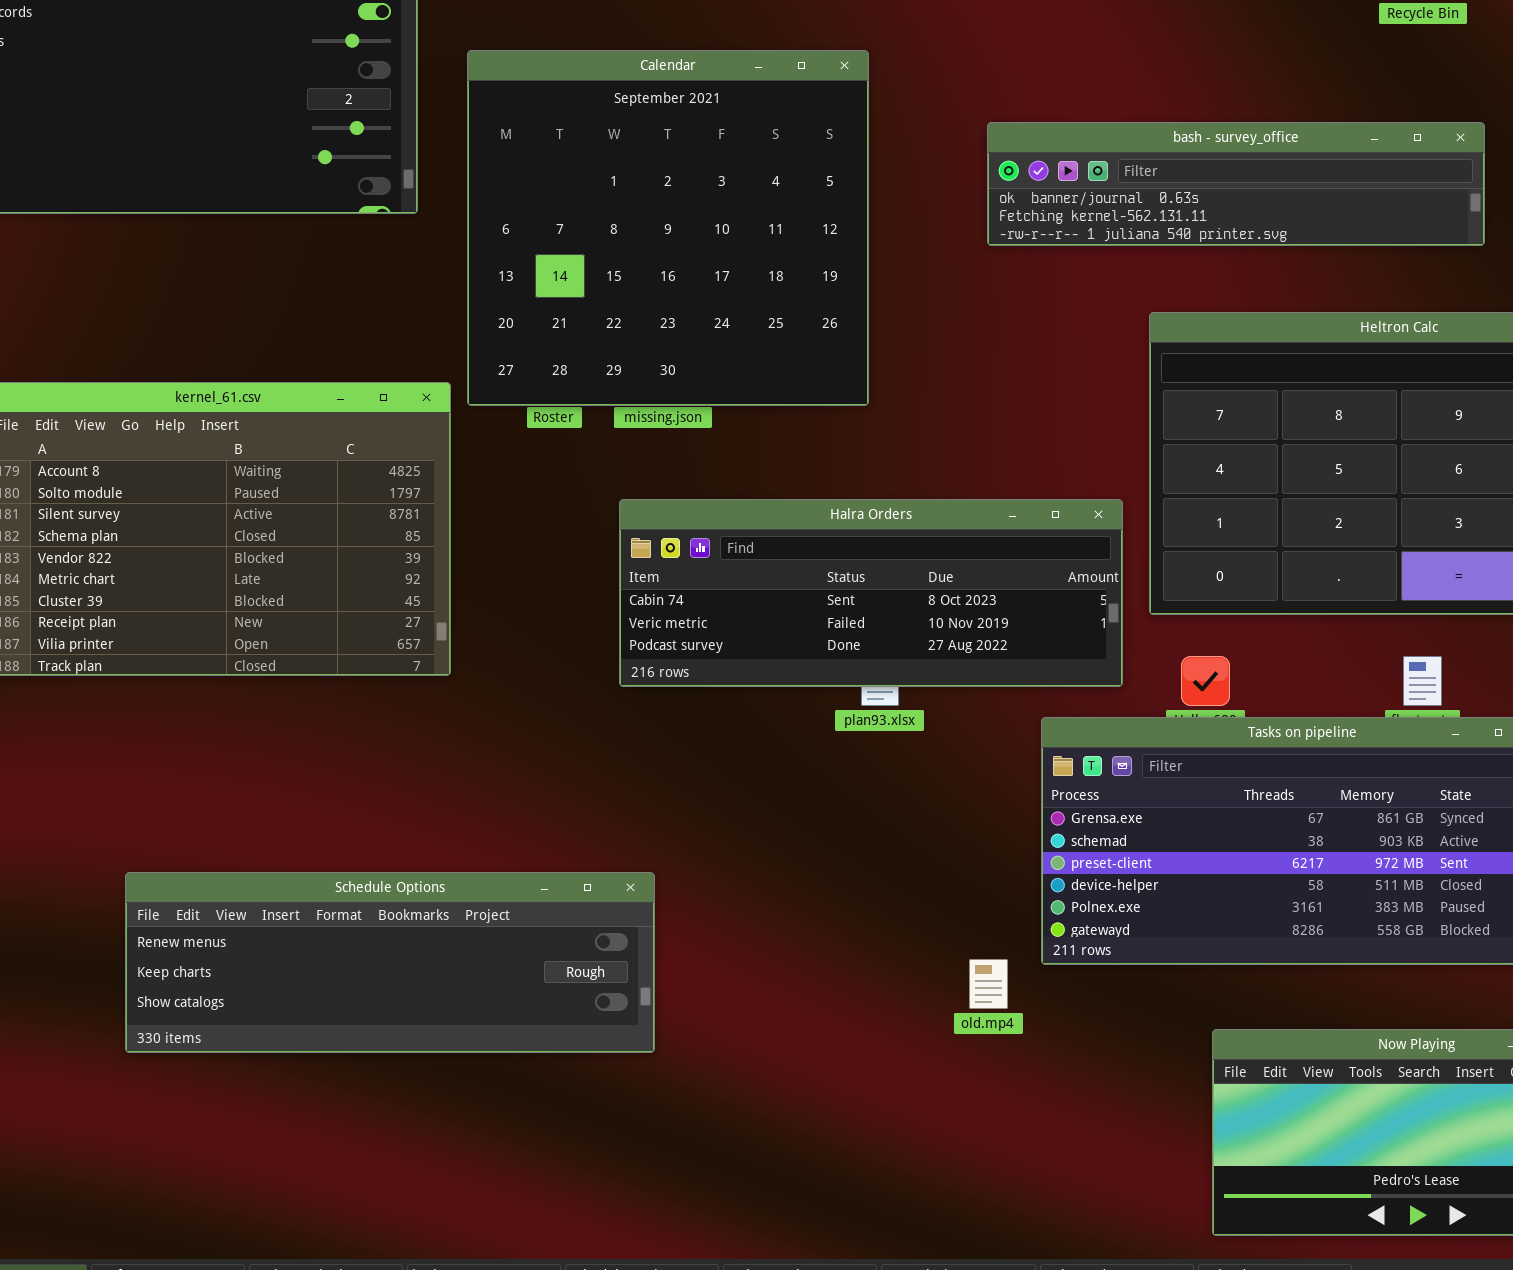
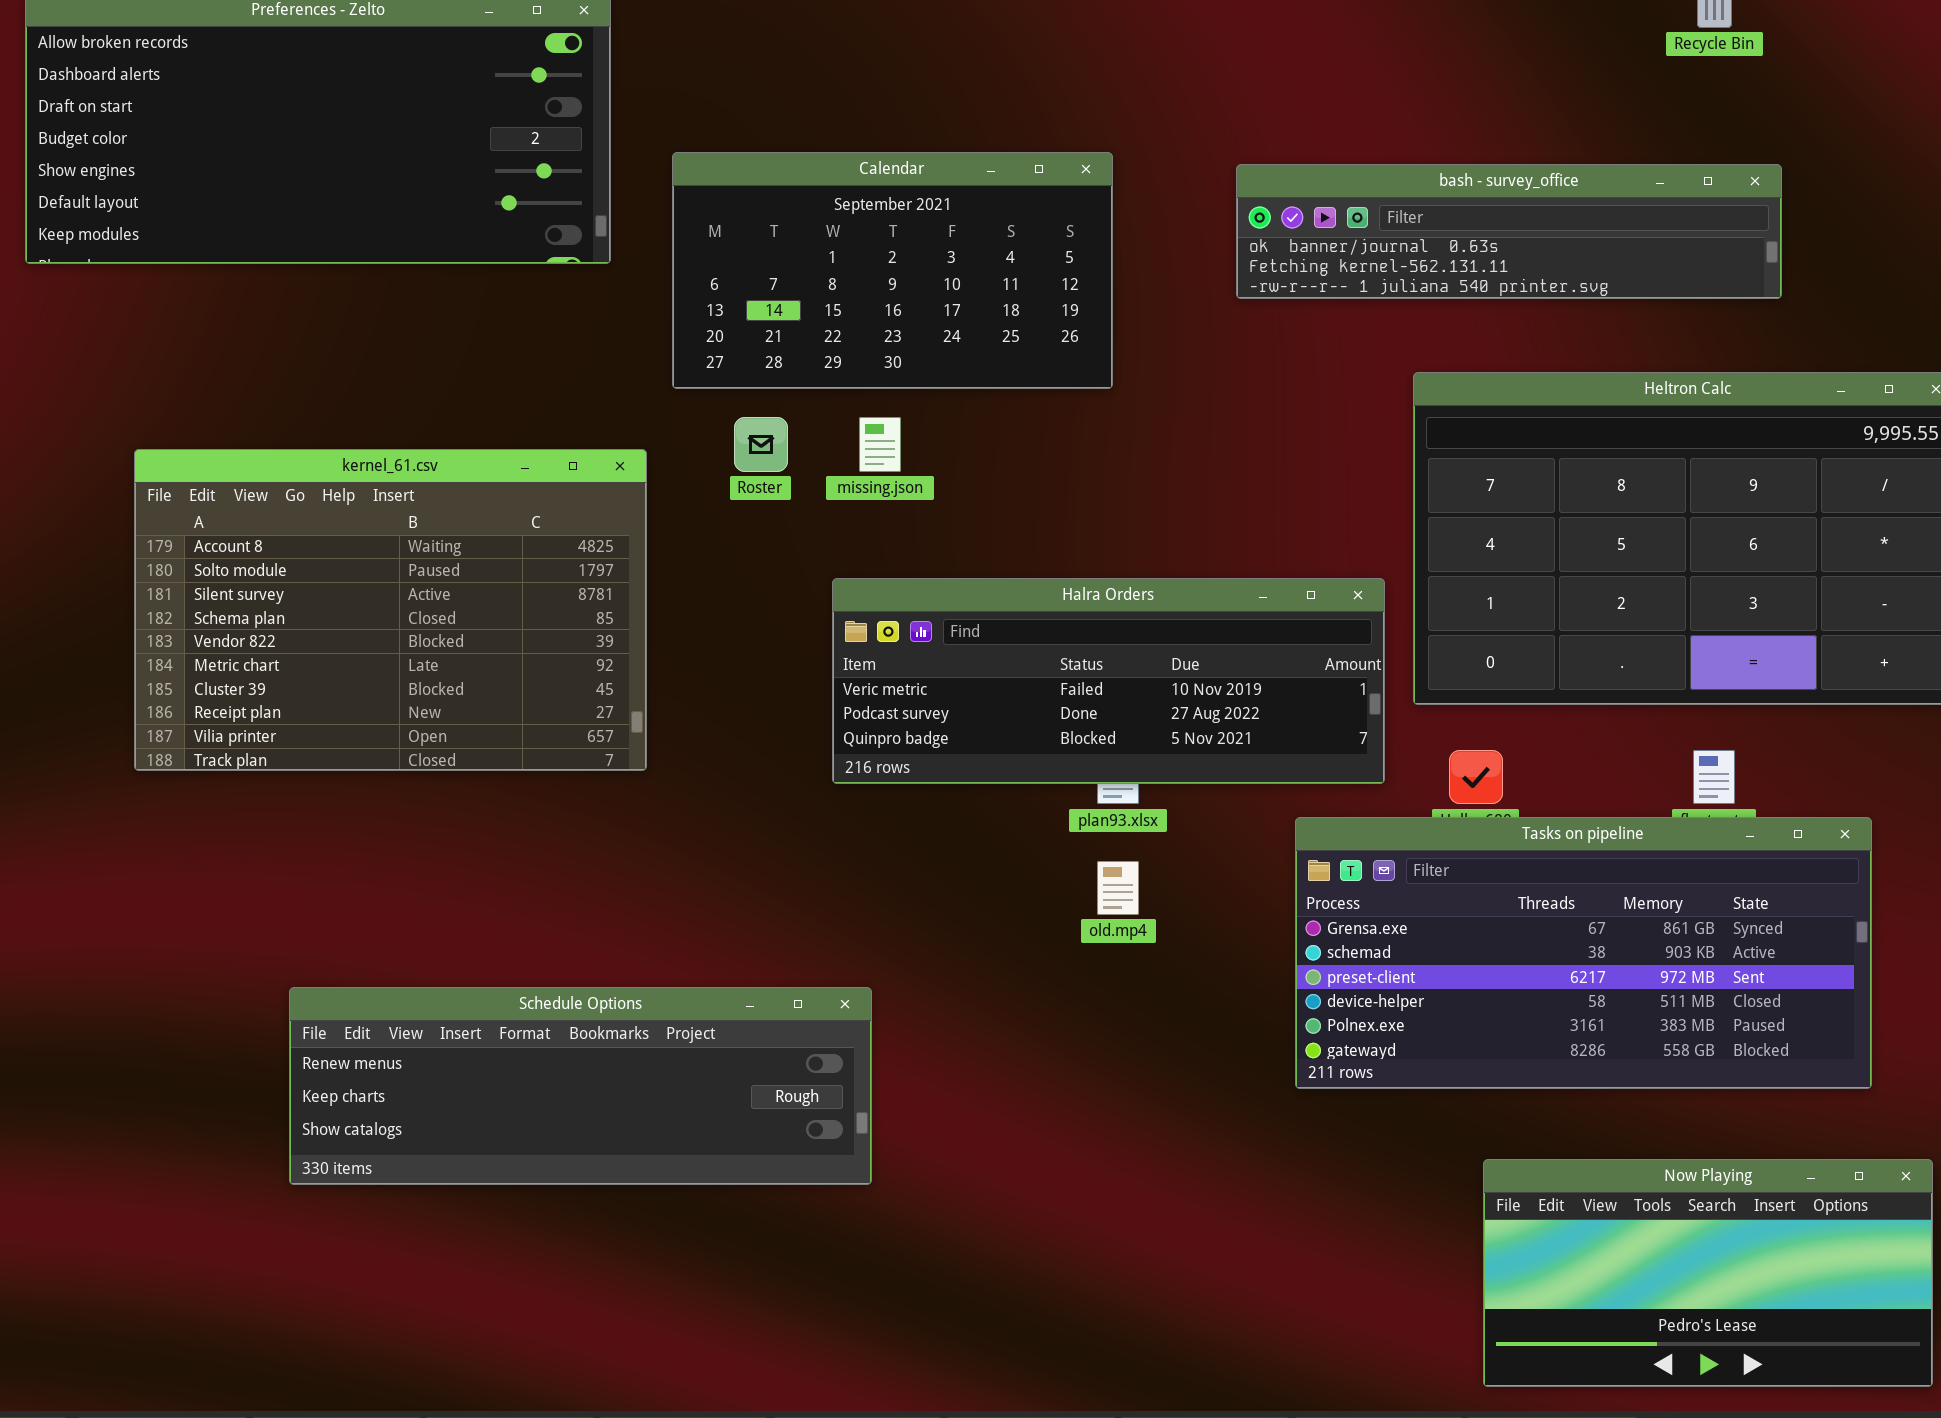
Calendar: [467,50,869,406] -> [672,152,1113,389], moved, resized
Halra Orders: [619,499,1123,687] -> [832,578,1385,784], scrolled down 1 row
old.mp4: [969,959,1008,1009] -> [1097,861,1139,915], moved

